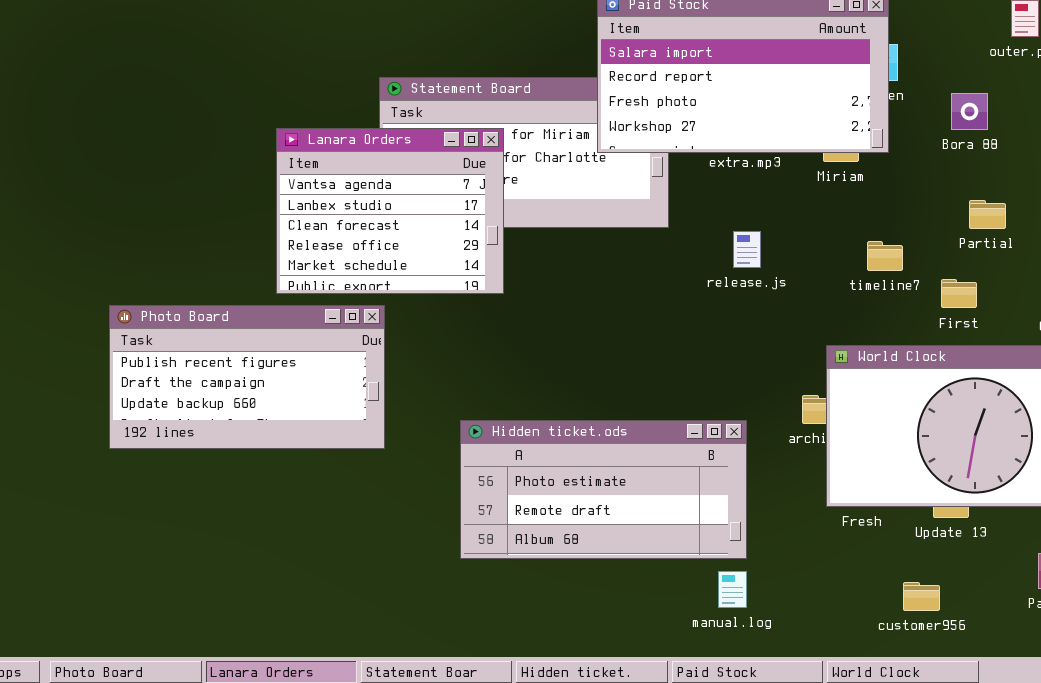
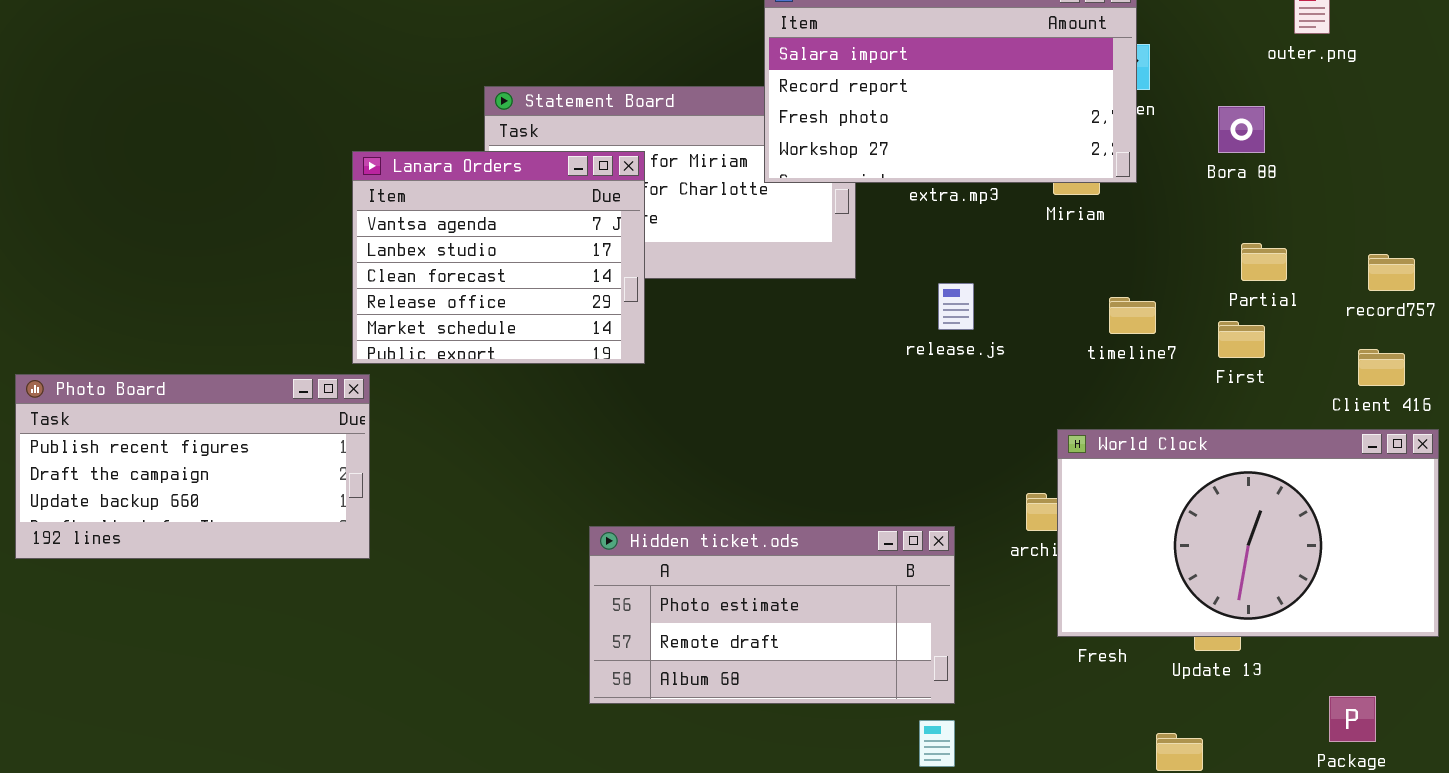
First: [941,279,977,308] -> [1218,321,1265,358], moved
Photo Board: [109,305,385,449] -> [15,374,370,559], moved

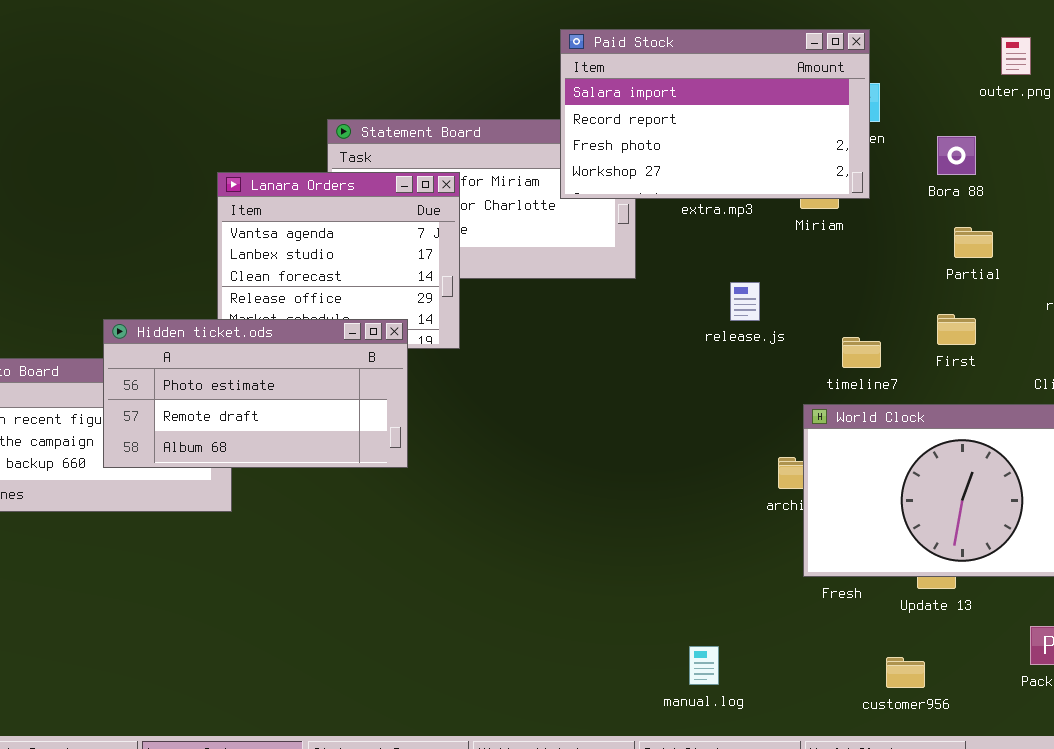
Partial: [1241,243,1287,281] -> [954,227,993,258], moved
release.js: [938,283,974,330] -> [730,282,760,321], moved
timeline7: [1109,297,1156,334] -> [842,337,881,368], moved
Hidden ticket.ods: [589,526,955,704] -> [103,319,408,468], moved

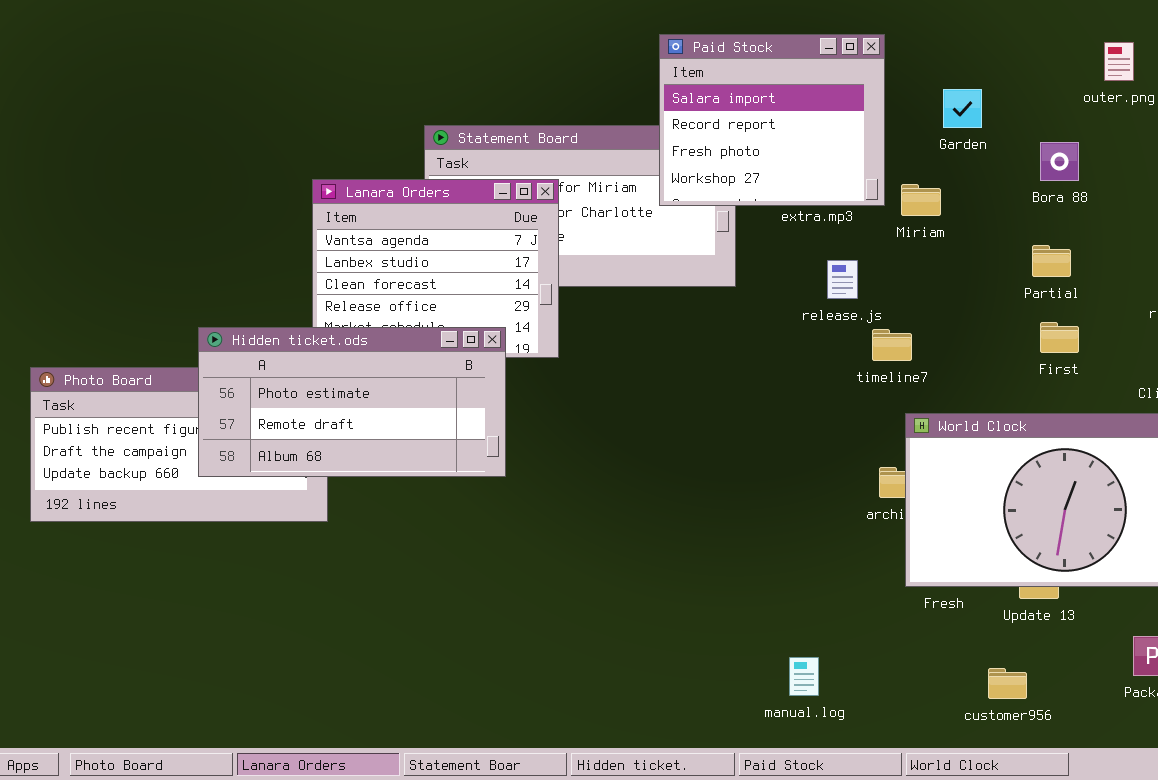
Paid Stock: [560,29,870,199] -> [659,34,885,206], resized
Partial: [954,227,993,258] -> [1032,245,1071,277], moved
release.js: [730,282,760,321] -> [827,260,858,299], moved
timeline7: [842,337,881,368] -> [872,329,912,361], moved

